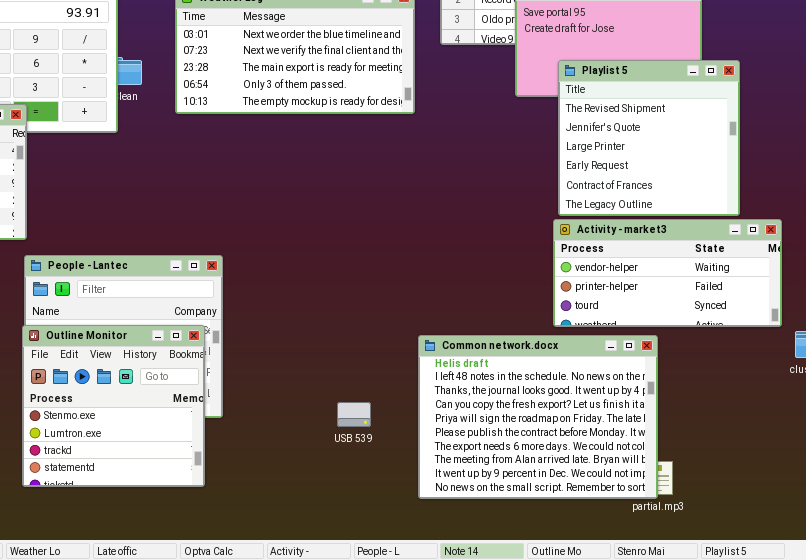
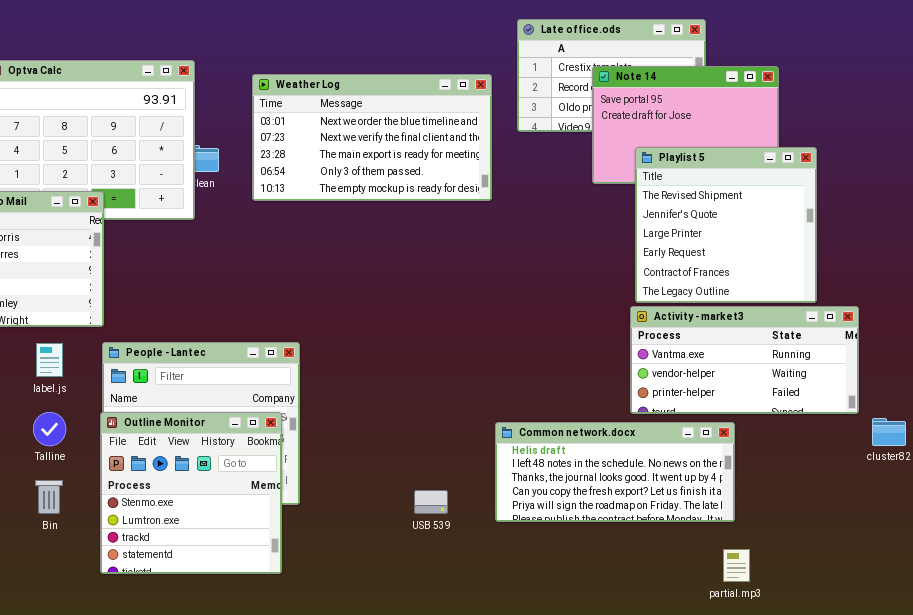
Activity - market3: [553,219,782,327] -> [630,306,859,414], scrolled up 1 row
Common network.docx: [418,335,658,499] -> [495,422,735,522], resized

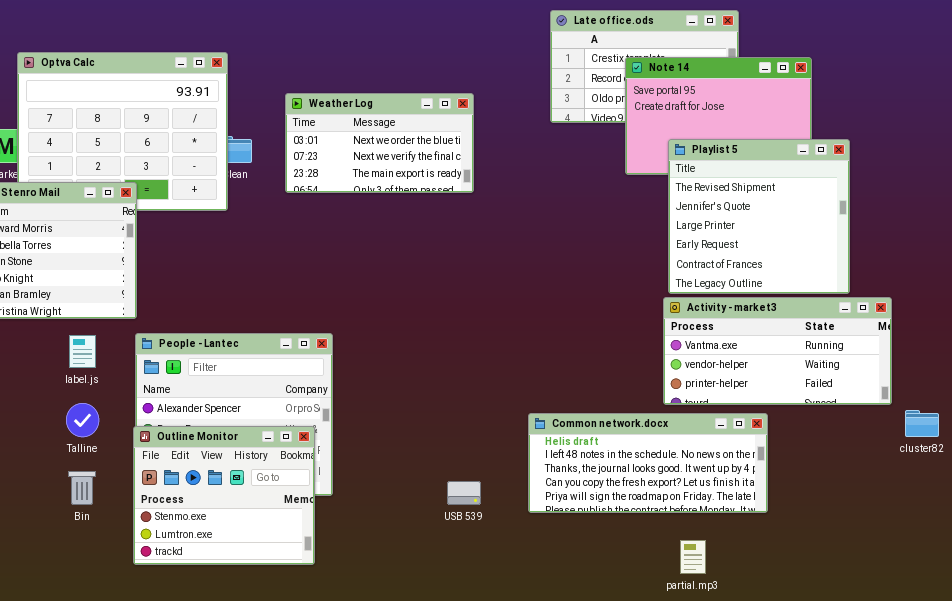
Weather Log: [252,74,492,201] -> [285,93,474,193], resized
Outline Monitor: [100,412,282,574] -> [133,426,315,565], resized
partial.mp3: [723,549,750,582] -> [680,540,706,574], moved

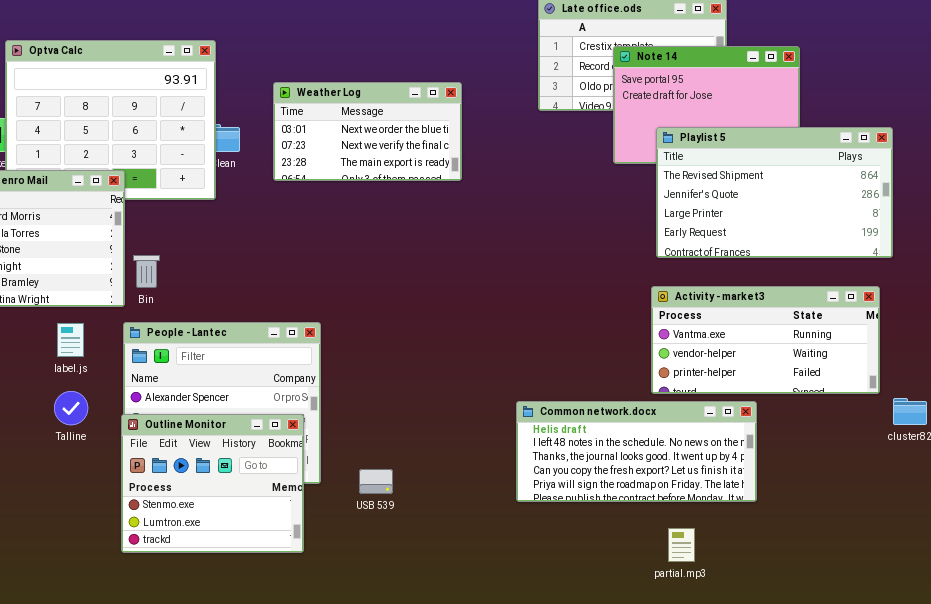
Playlist 5: [668,139,850,294] -> [656,127,893,258], resized
Bin: [68,471,96,505] -> [133,255,160,288], moved
USB 539: [447,481,481,505] -> [359,469,393,494], moved

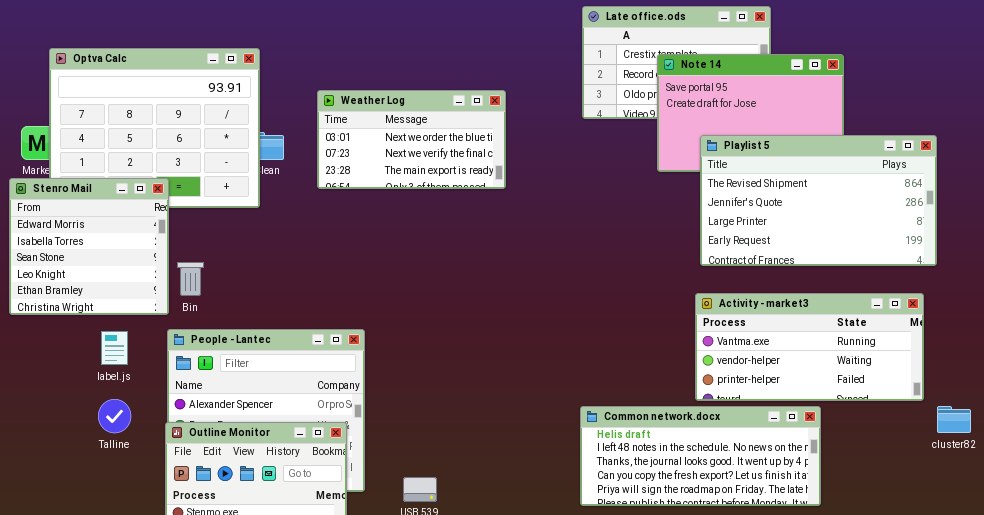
Common network.docx: [516,401,757,502] -> [580,406,821,506], moved

